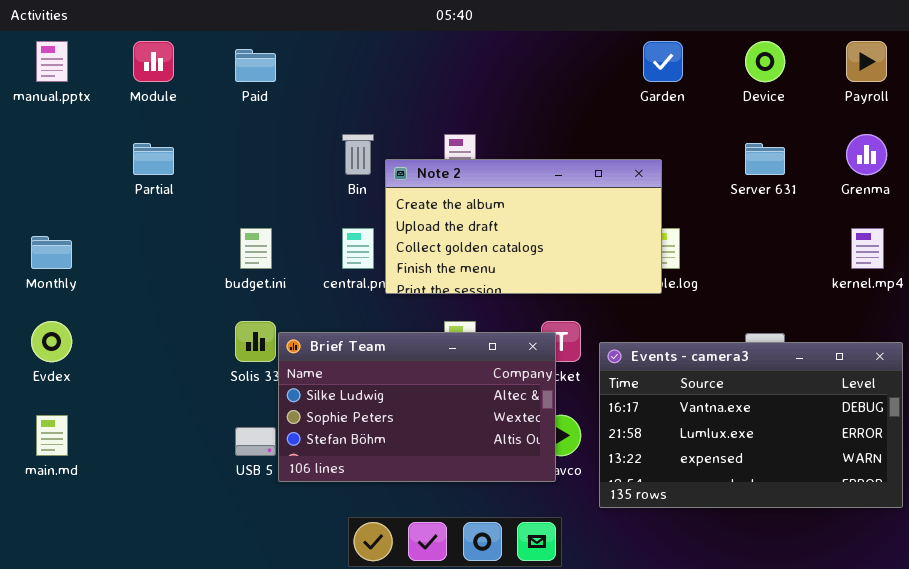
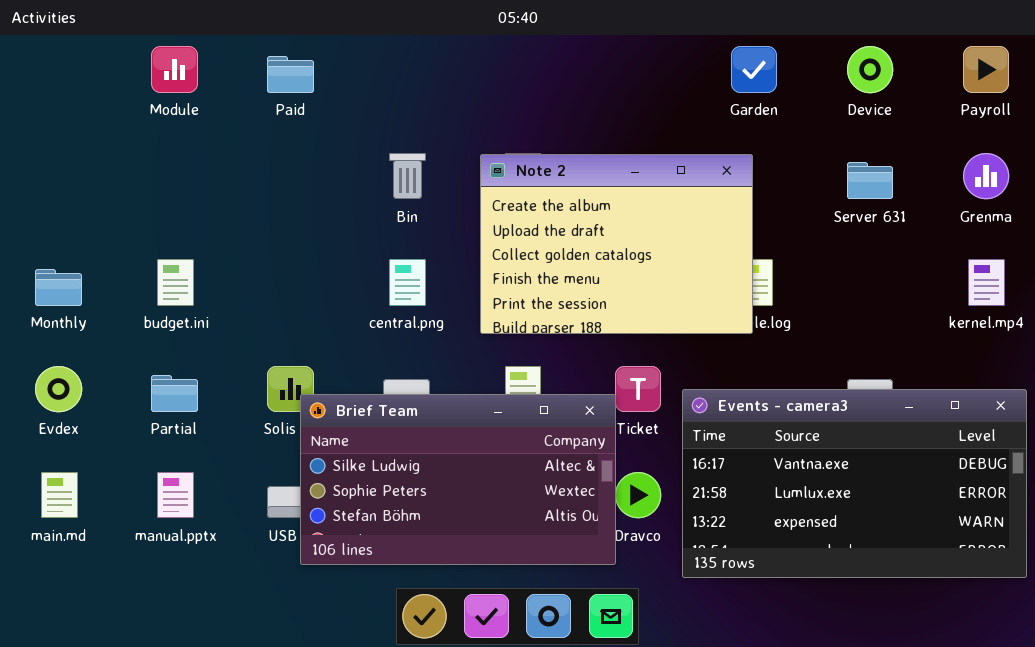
manual.pptx: [36,41,68,82] -> [157,472,194,518], moved
Partial: [133,143,174,175] -> [151,375,198,412], moved
Note 2: [385,159,662,294] -> [480,154,753,334], resized
budget.ini: [240,228,272,269] -> [157,259,194,306], moved
Brief Team: [278,332,556,482] -> [300,394,616,565], moved

